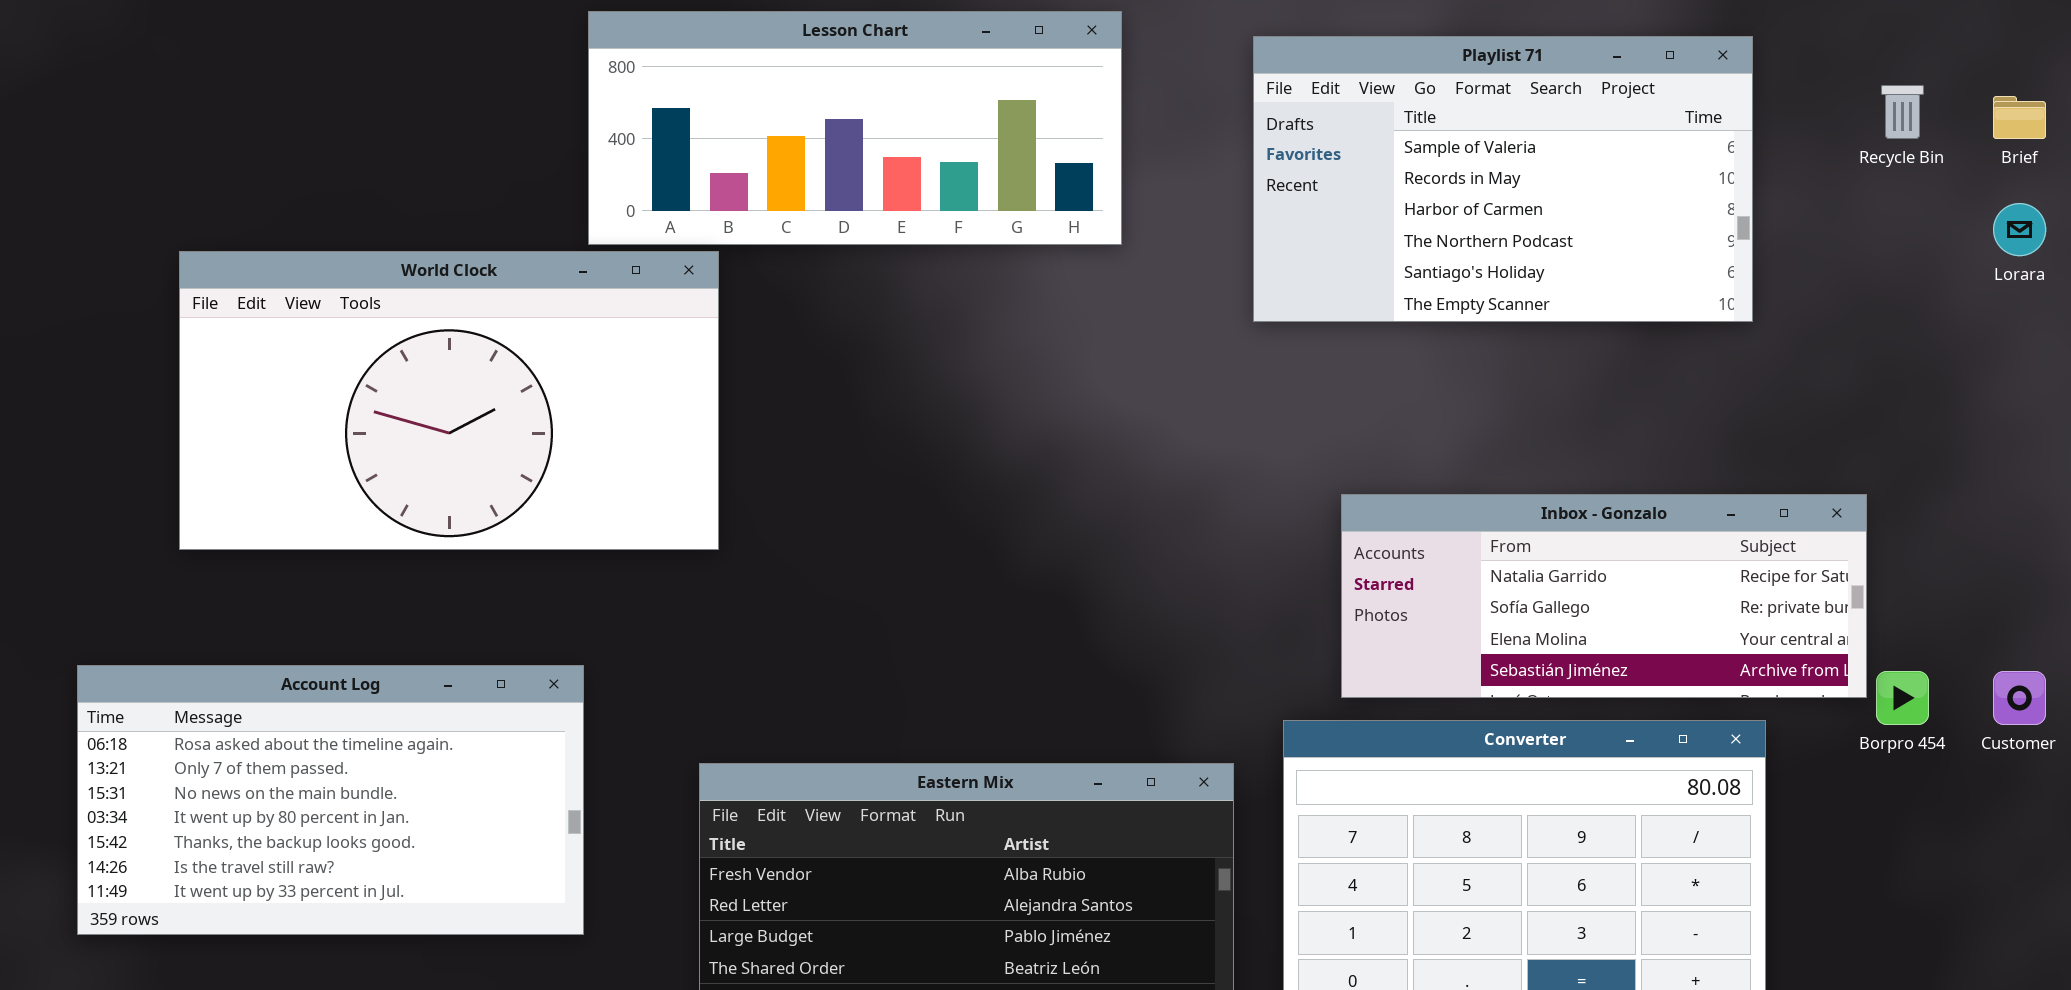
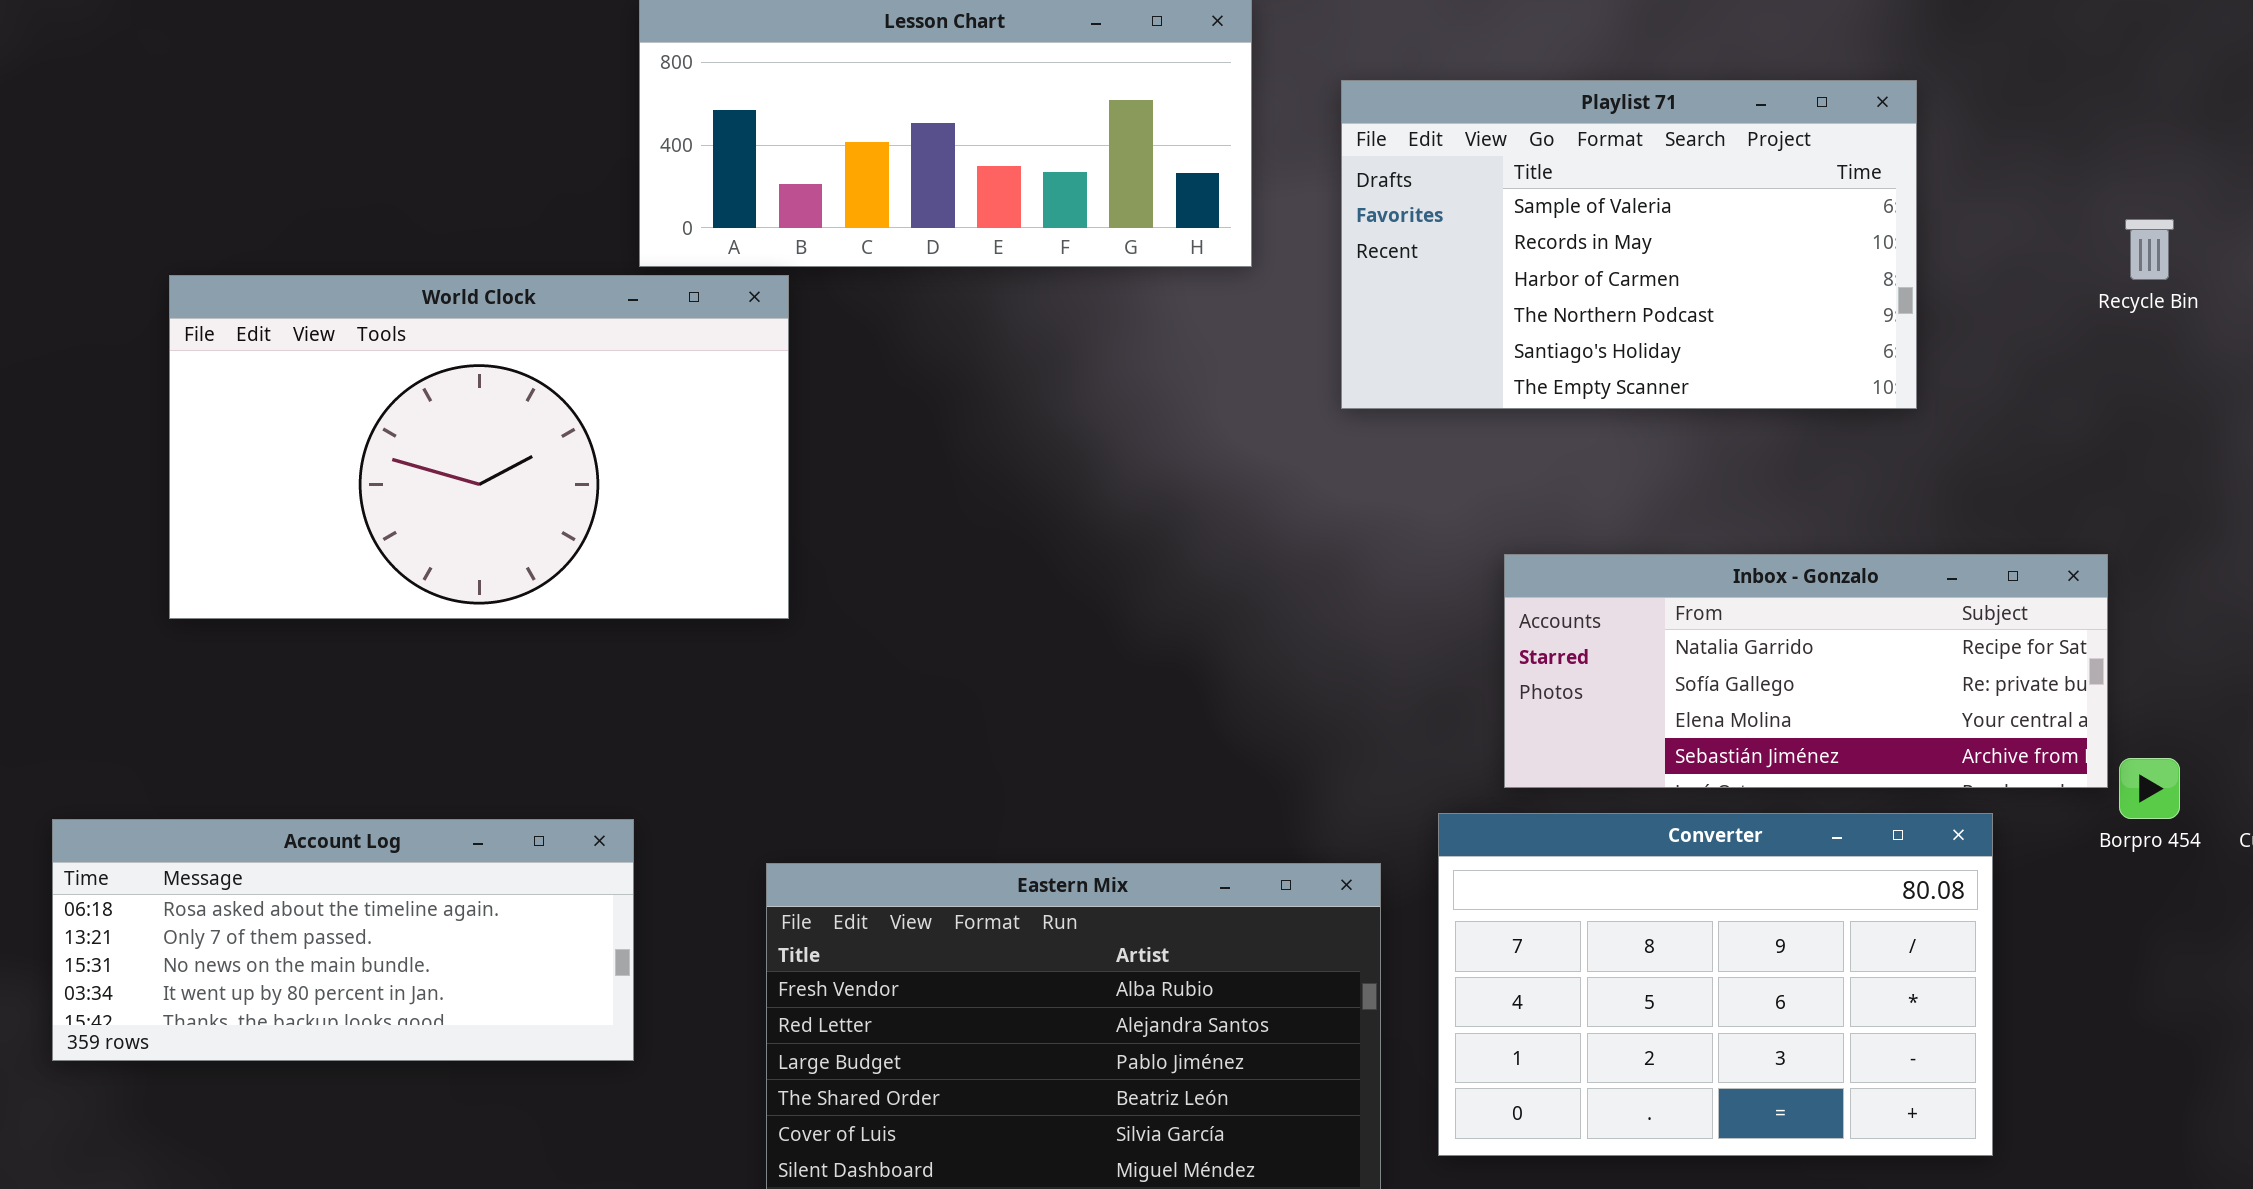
Playlist 71: [1253,36,1753,322] -> [1341,80,1917,409], moved
Recycle Bin: [1881,85,1924,139] -> [2125,219,2174,280], moved
Account Log: [77,665,584,935] -> [52,819,634,1061], resized

